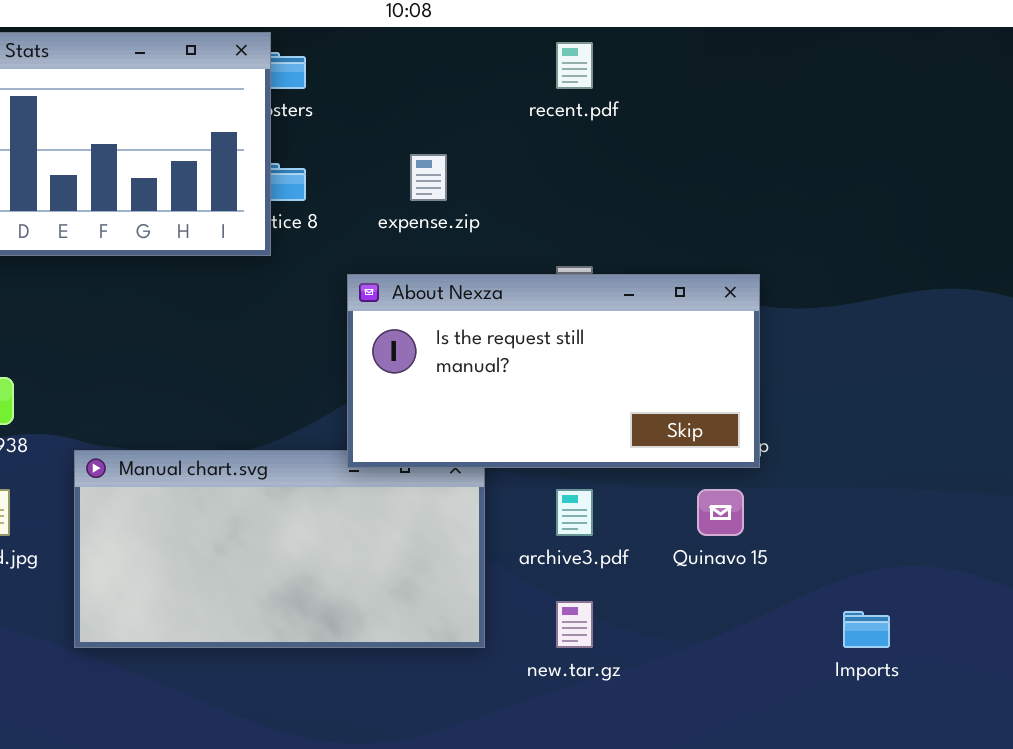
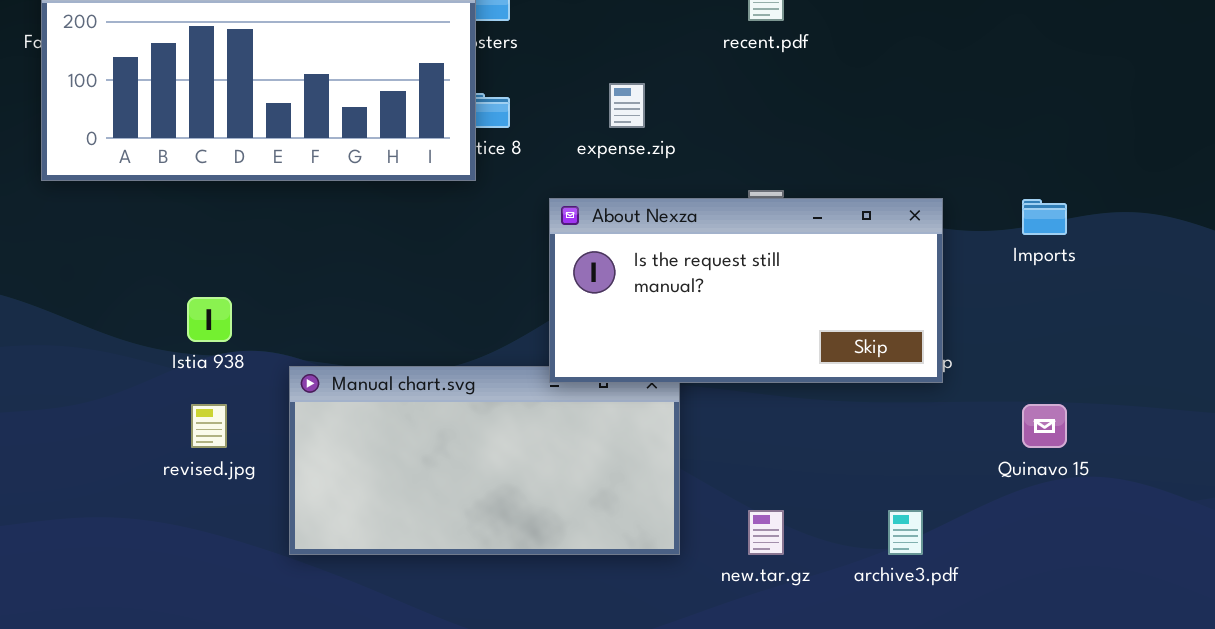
archive3.pdf: [556,489,593,536] -> [888,510,923,555], moved
Quinavo 15: [697,489,744,536] -> [1022,404,1067,448], moved
Imports: [843,611,890,648] -> [1022,199,1067,235], moved

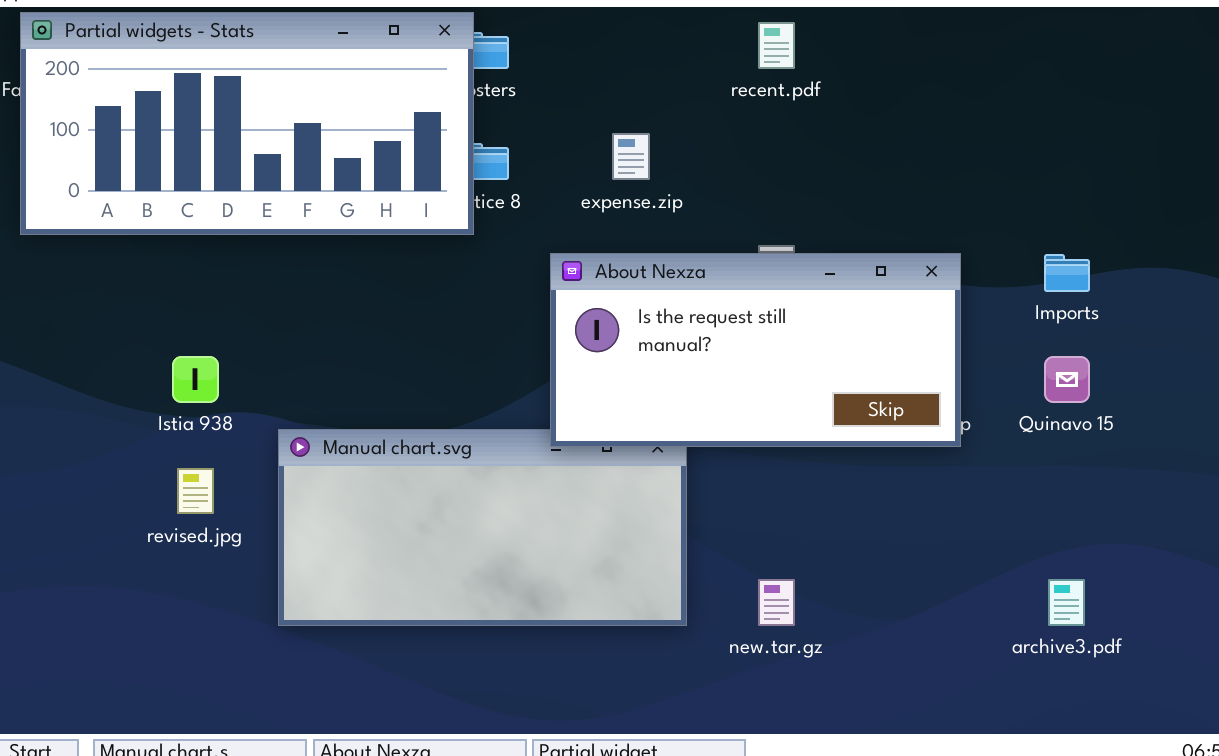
Quinavo 15: [1022,404,1067,448] -> [1044,356,1090,403], moved
archive3.pdf: [888,510,923,555] -> [1048,579,1085,626], moved

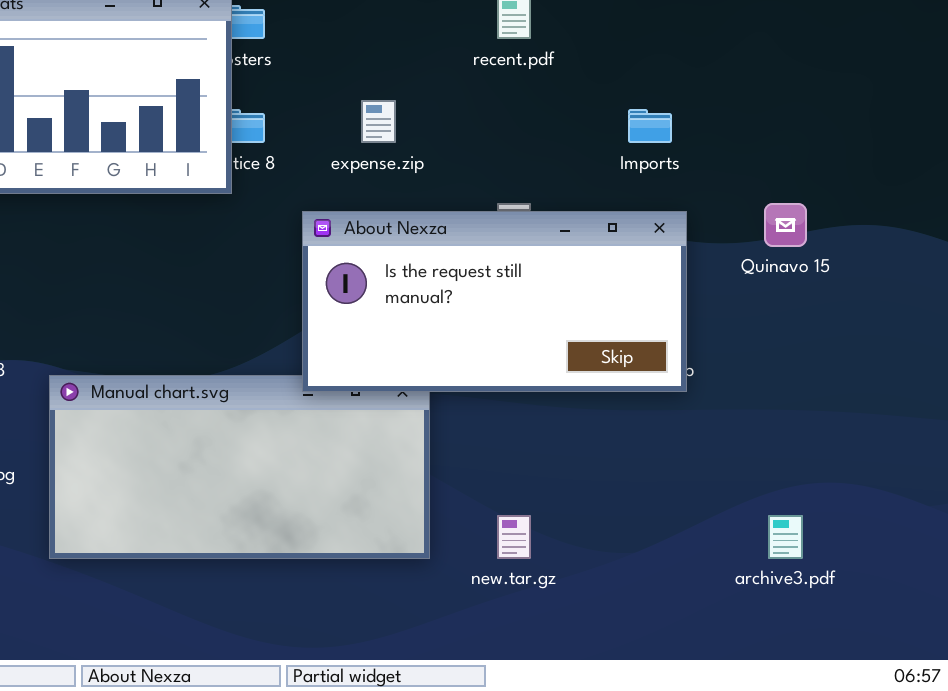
Imports: [1044,254,1090,292] -> [628,109,672,143], moved
Quinavo 15: [1044,356,1090,403] -> [764,203,807,247], moved

